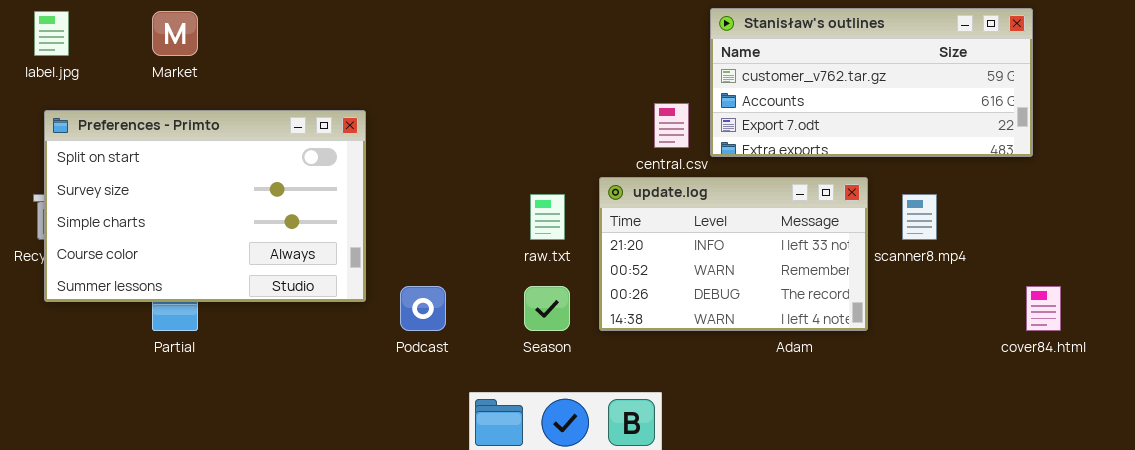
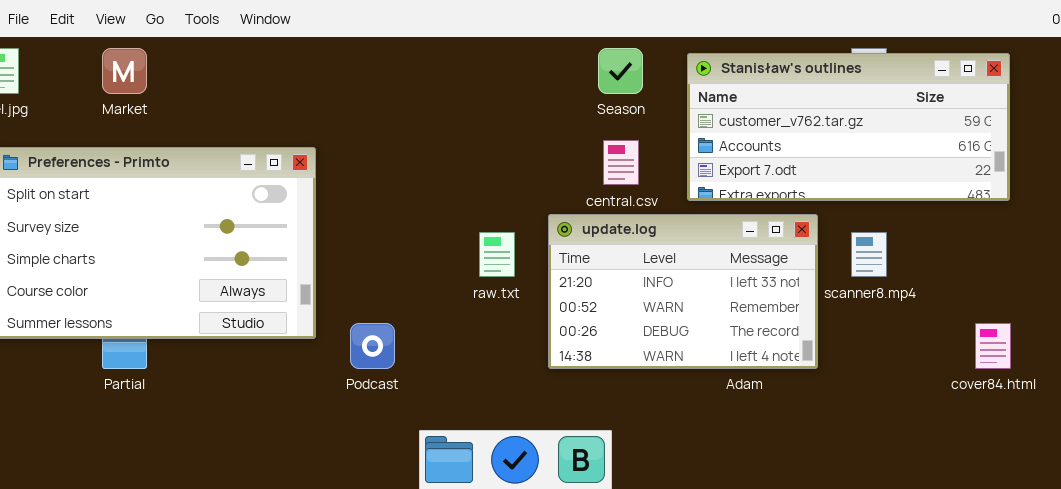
Stanisław's outlines: [710,8,1033,157] -> [687,53,1010,201], moved
Season: [524,286,570,331] -> [598,48,643,94], moved

